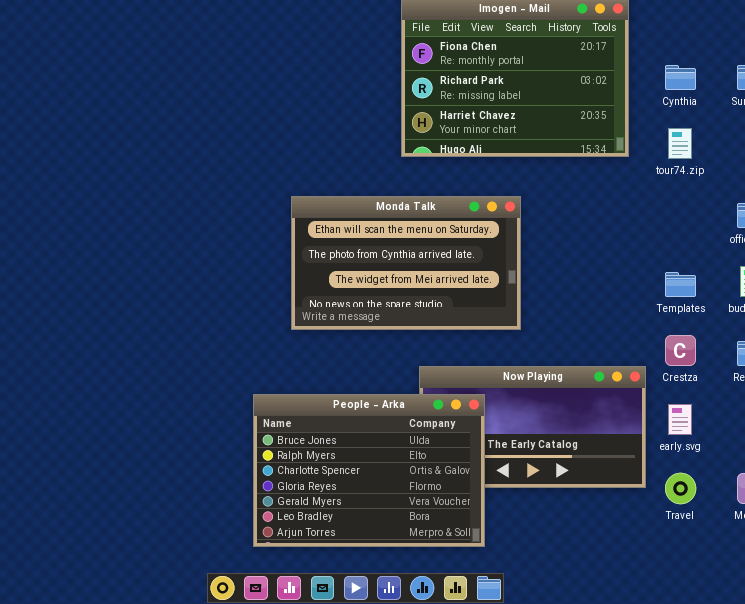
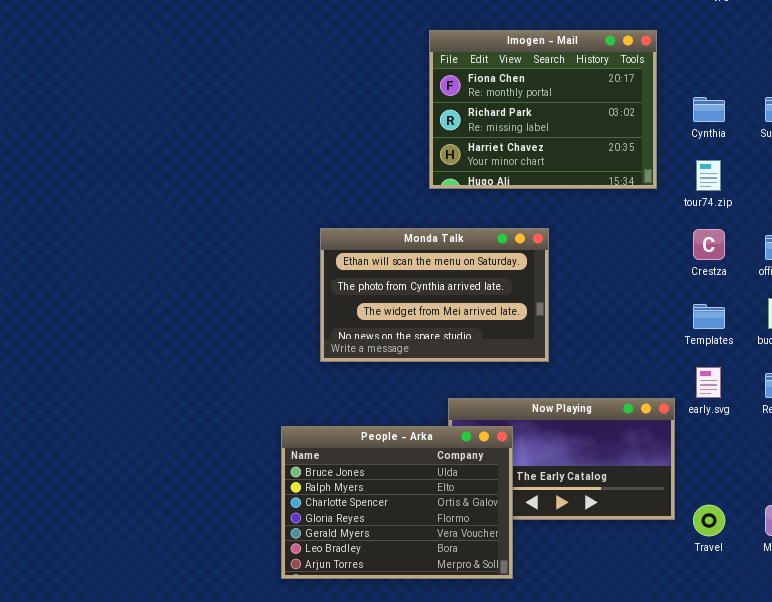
Crestza: [665,335,696,366] -> [693,229,725,260], moved
early.svg: [668,404,692,435] -> [696,367,721,398], moved

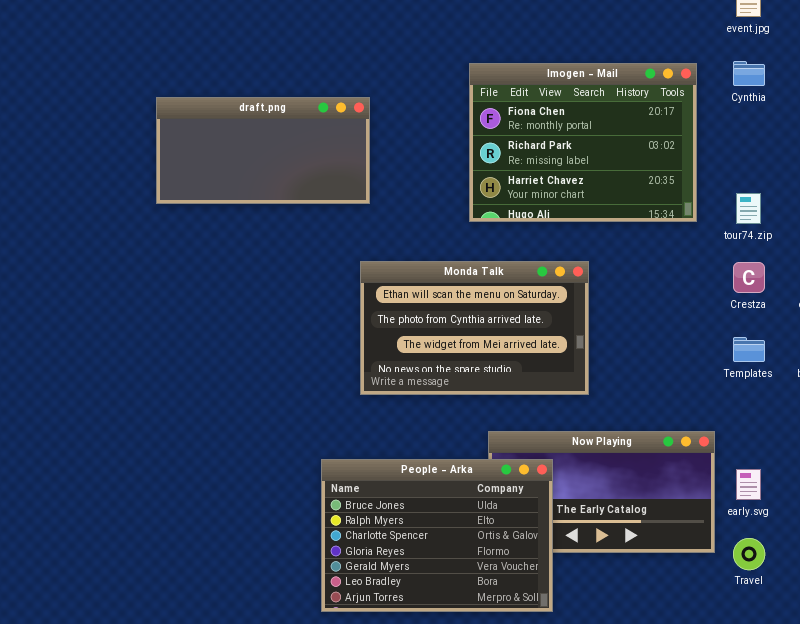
draft.png: none -> [156,97,370,204], opened
Cynthia: [693,97,725,122] -> [733,61,765,86], moved
early.svg: [696,367,721,398] -> [736,469,761,500], moved

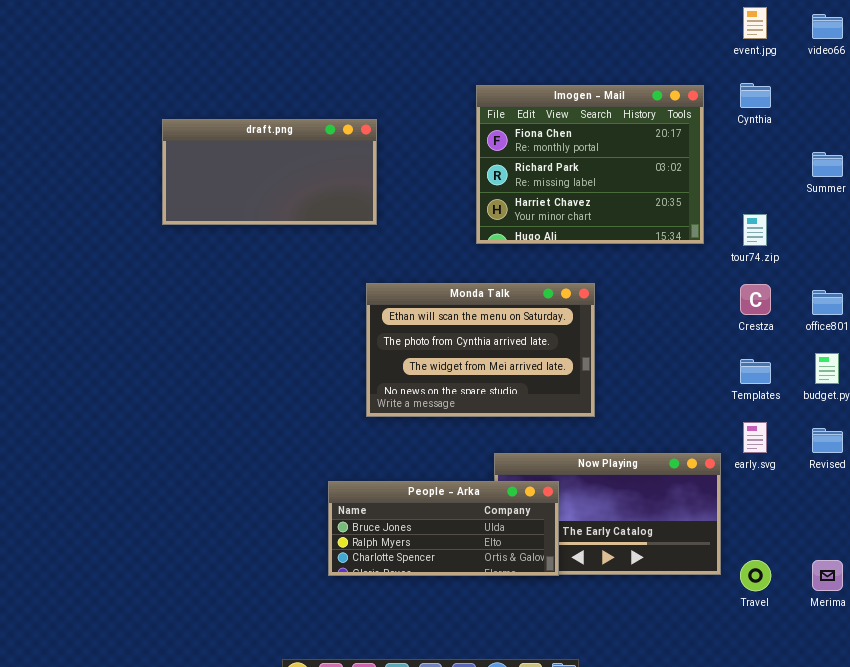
People - Arka: [321,459,553,612] -> [328,481,559,576], resized
early.svg: [736,469,761,500] -> [743,422,767,453], moved

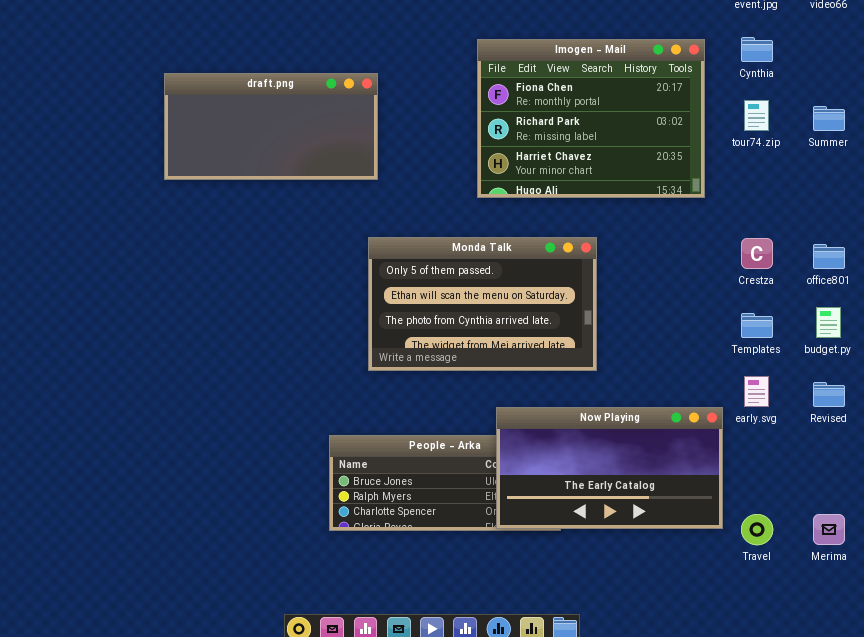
tour74.zip: [743,214,767,246] -> [744,100,769,131], moved
Monda Talk: [366,283,595,417] -> [368,237,597,371], scrolled up 1 row
Now Playing: [494,453,721,575] -> [496,407,723,529], raised

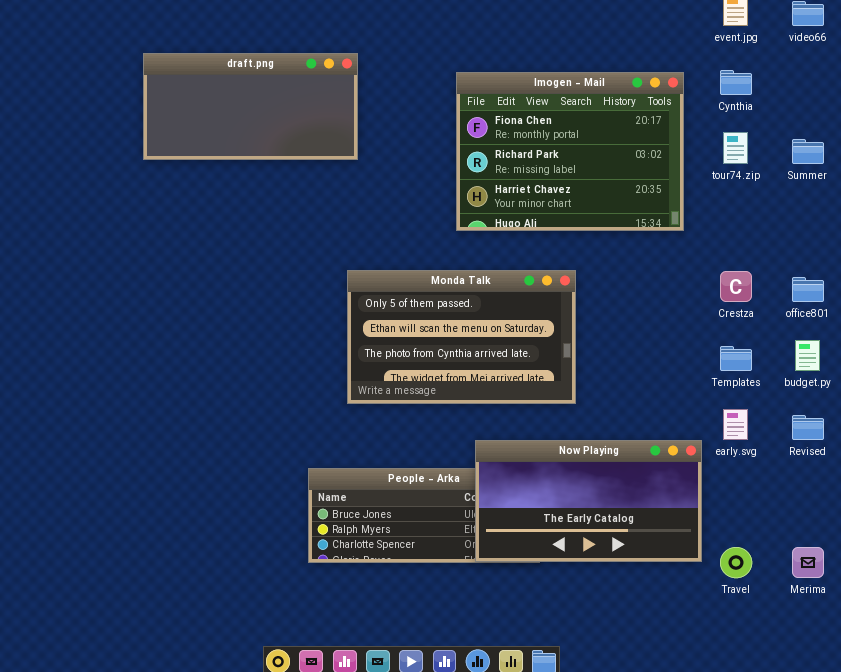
draft.png: [164,73,378,180] -> [143,53,358,160], moved

